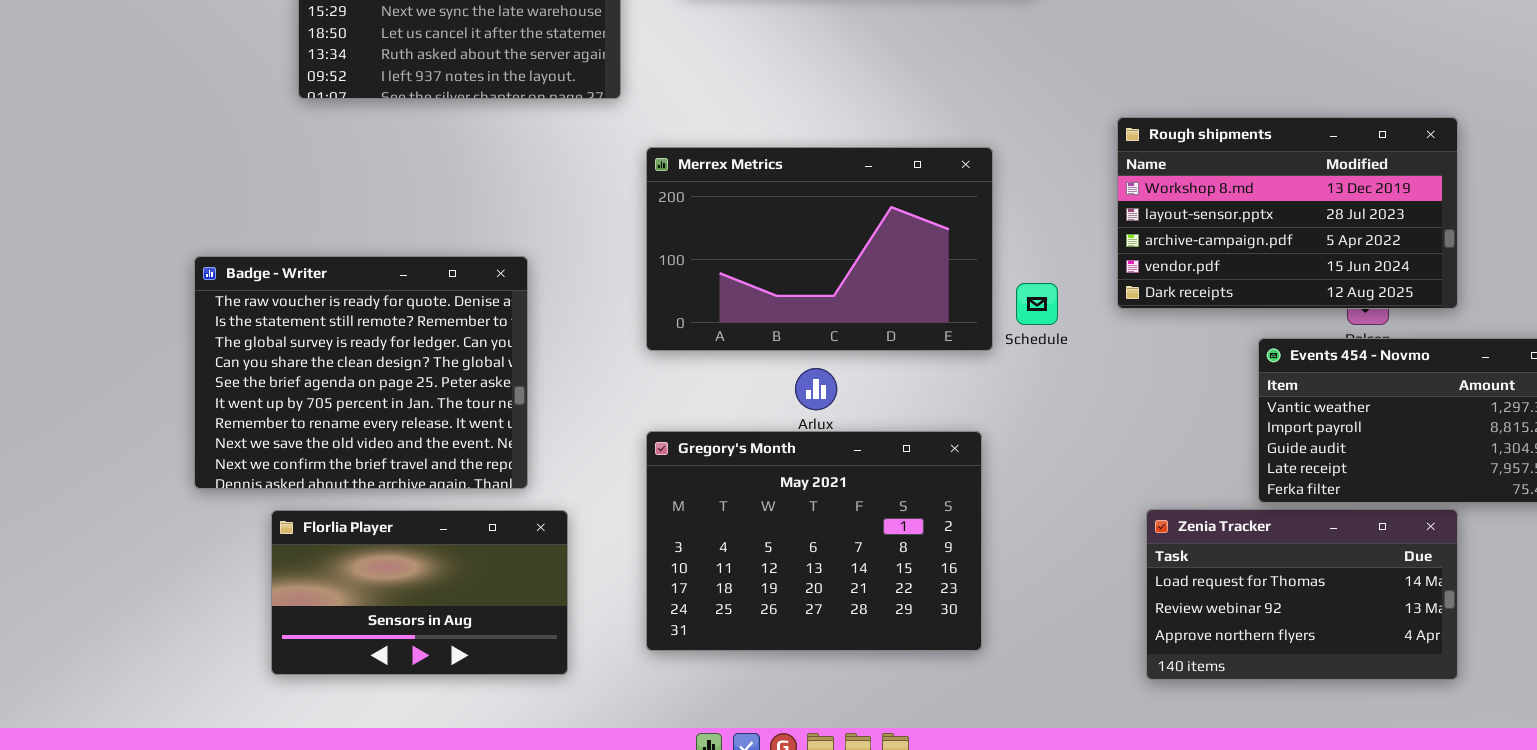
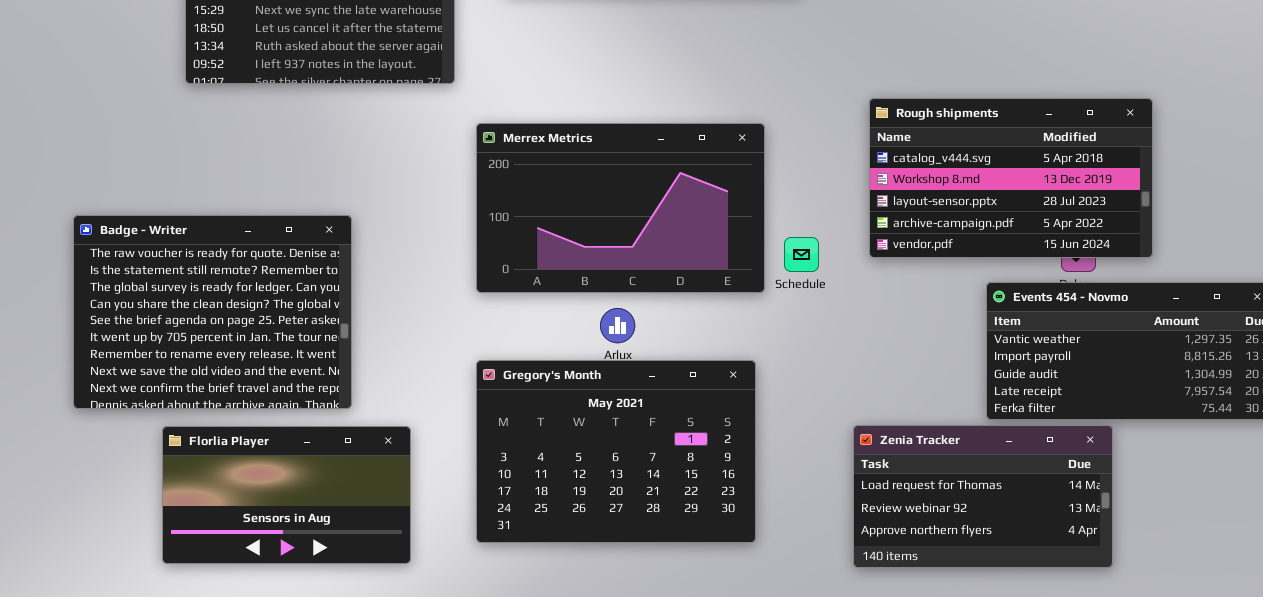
Rough shipments: [1117,117,1458,309] -> [869,98,1153,258], scrolled up 1 row
Badge - Writer: [194,256,528,489] -> [73,215,352,409], moved
Zenia Tracker: [1146,509,1458,680] -> [853,425,1113,568], moved

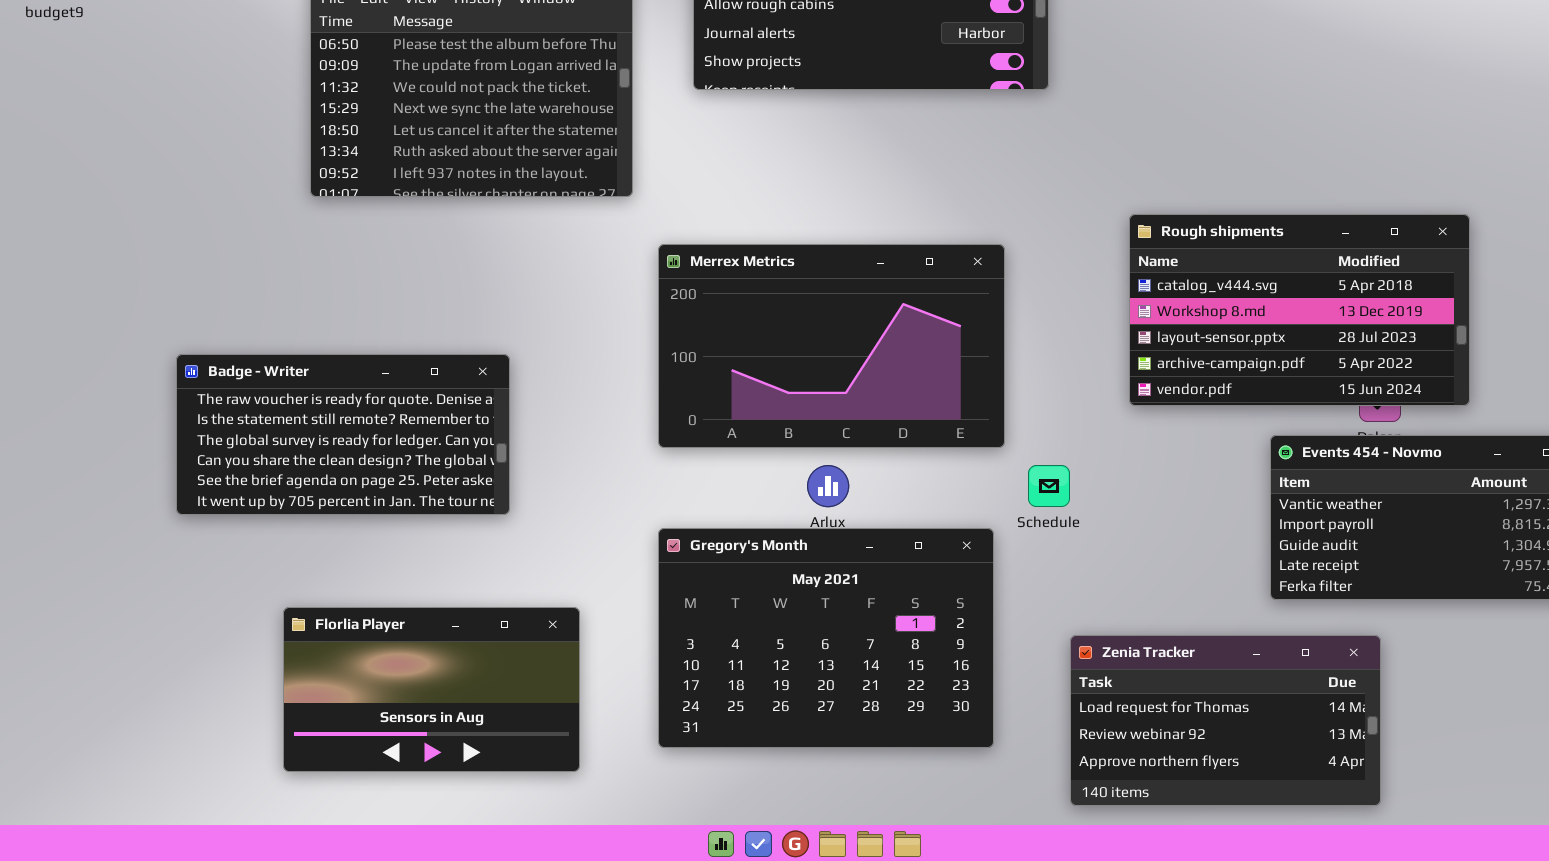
Badge - Writer: [73,215,352,409] -> [176,354,510,515], resized
Schedule: [784,237,819,272] -> [1028,465,1070,507], moved
Zenia Tracker: [853,425,1113,568] -> [1070,635,1381,806], moved

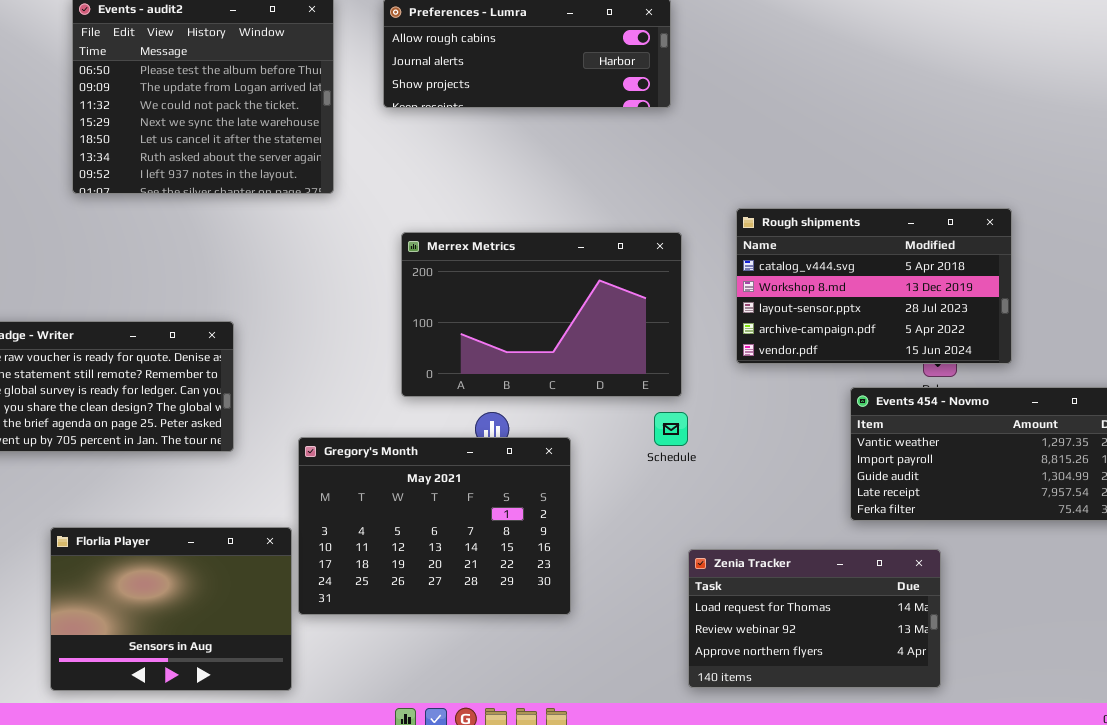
Merrex Metrics: [658,244,1005,448] -> [401,232,682,397], moved
Gregory's Month: [658,528,994,748] -> [298,437,571,615], moved
Florlia Player: [283,607,580,772] -> [50,527,292,691], resized

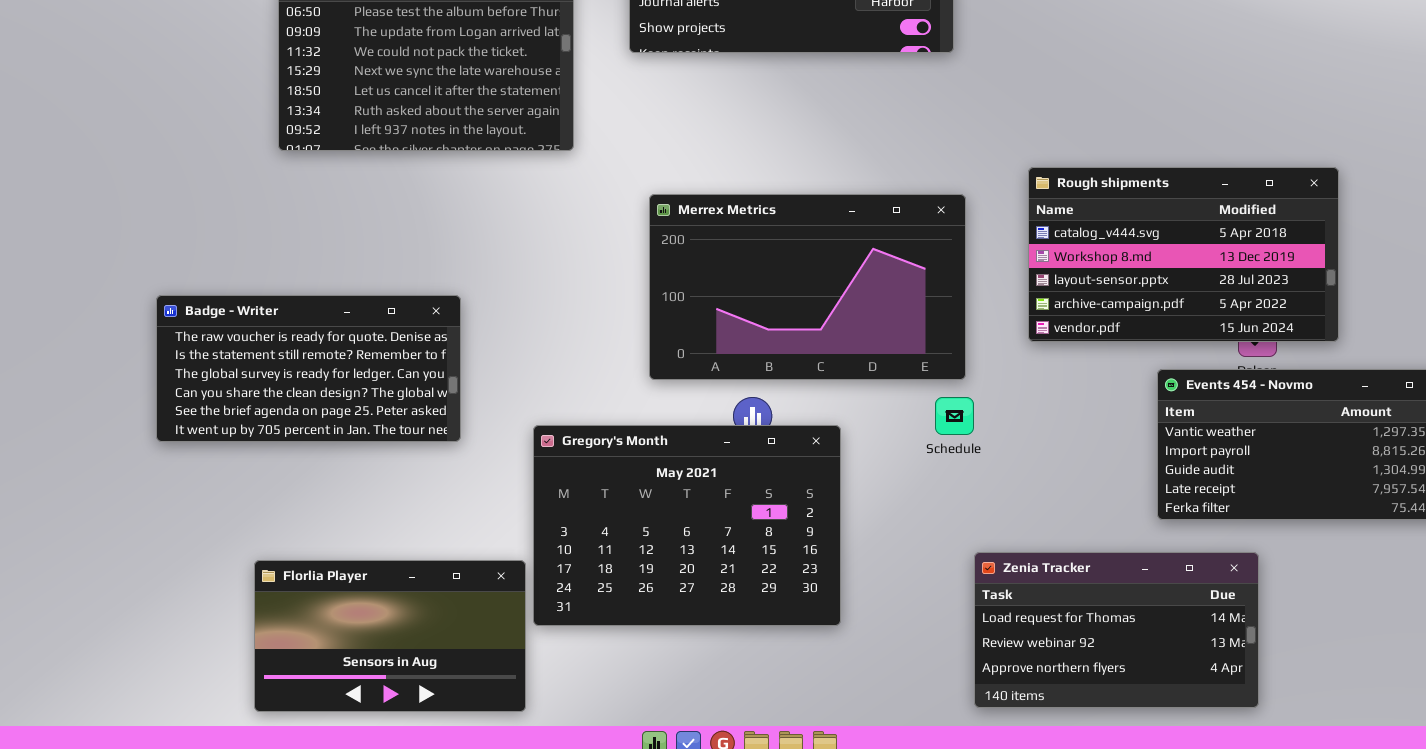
Florlia Player: [50,527,292,691] -> [254,560,526,712], resized

